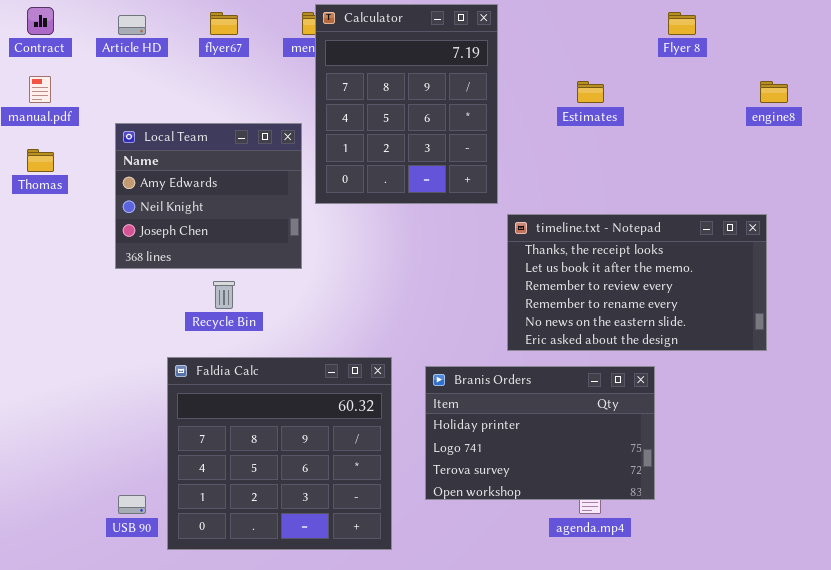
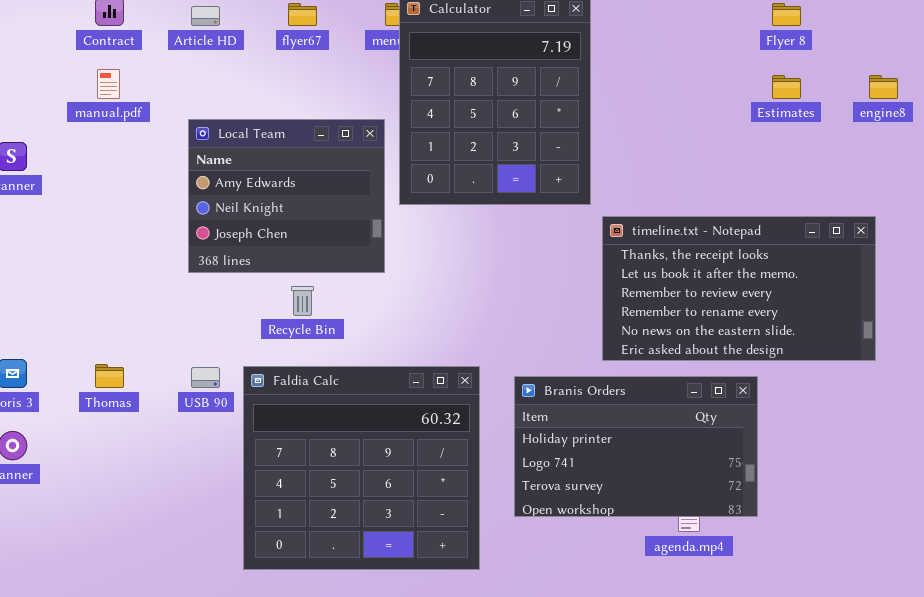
Estimates: [577,81,604,103] -> [772,75,801,99], moved
Thomas: [27,149,54,172] -> [95,364,124,388], moved
USB 90: [118,495,146,514] -> [191,367,220,388], moved

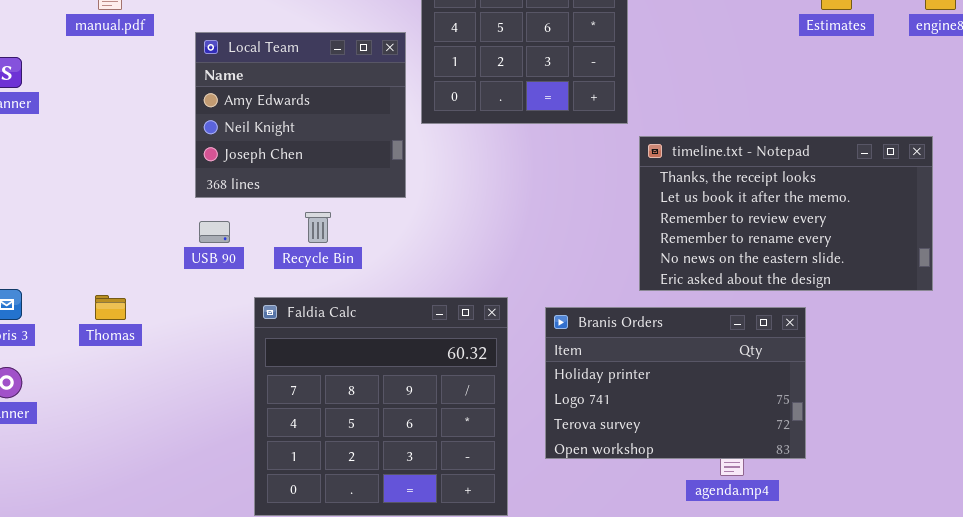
USB 90: [191,367,220,388] -> [199,221,230,243], moved

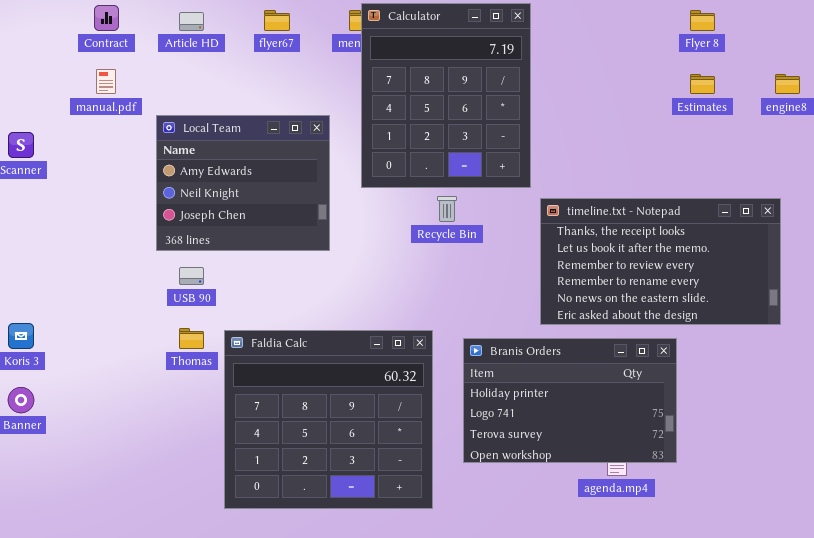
Local Team: [195,32,406,198] -> [156,115,330,251], moved
Recycle Bin: [305,212,331,243] -> [437,196,457,222], moved
Thomas: [95,295,126,320] -> [179,328,204,349], moved

